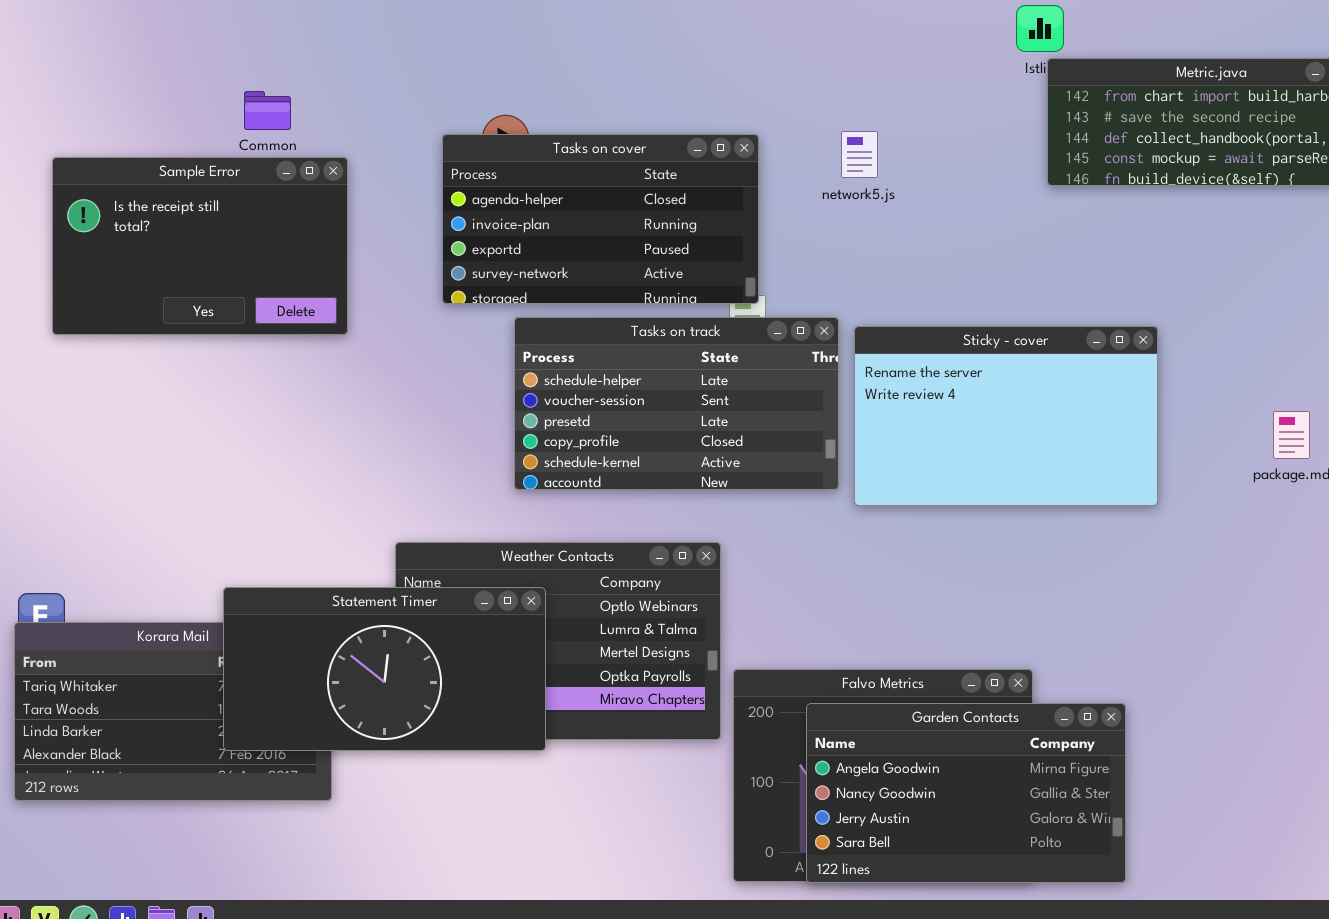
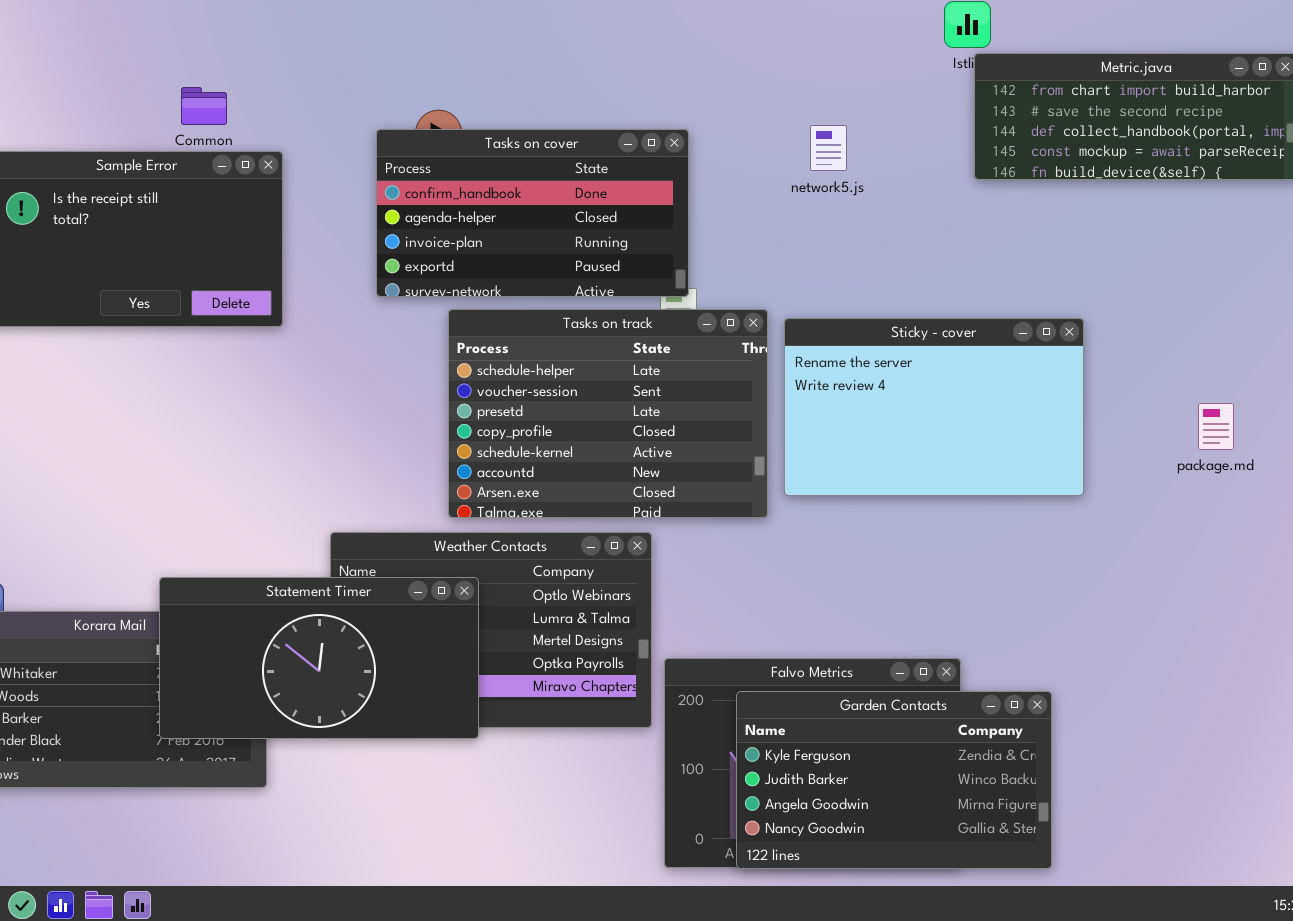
network5.js: [841,131,878,178] -> [810,125,847,171], moved
Tasks on cover: [442,134,759,304] -> [376,129,689,297], scrolled up 1 row
Tasks on track: [514,317,839,490] -> [448,309,768,518], resized
Garden Contacts: [806,703,1126,883] -> [736,691,1052,869], scrolled up 2 rows

